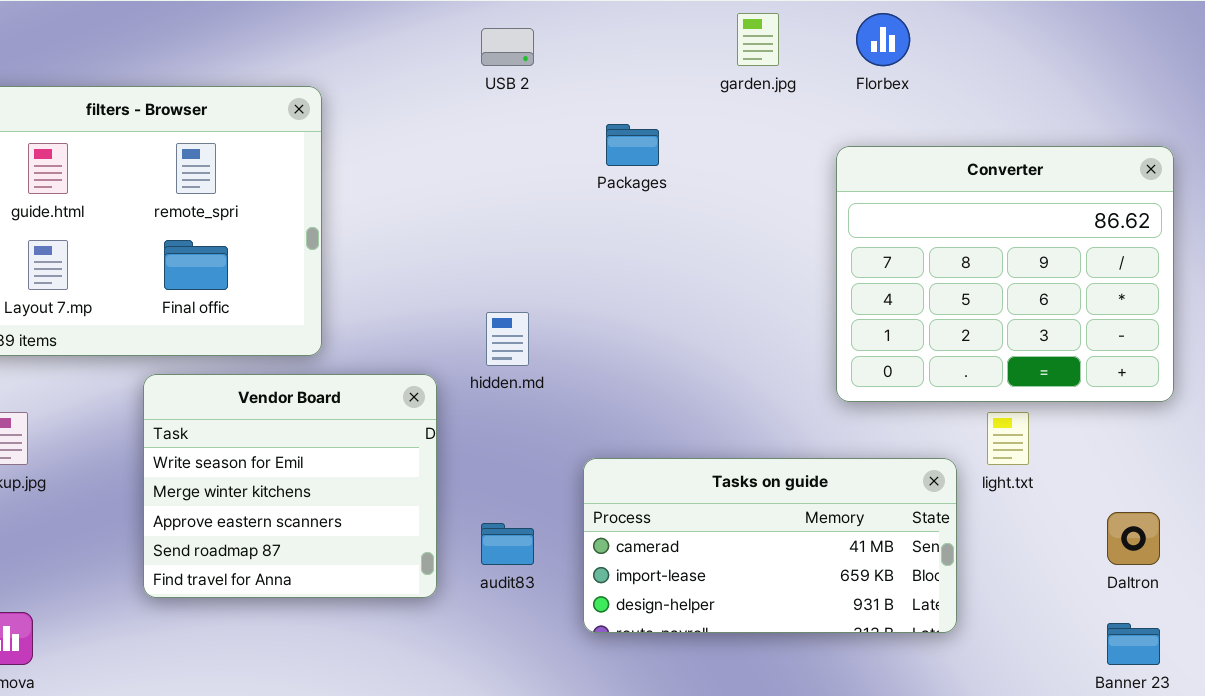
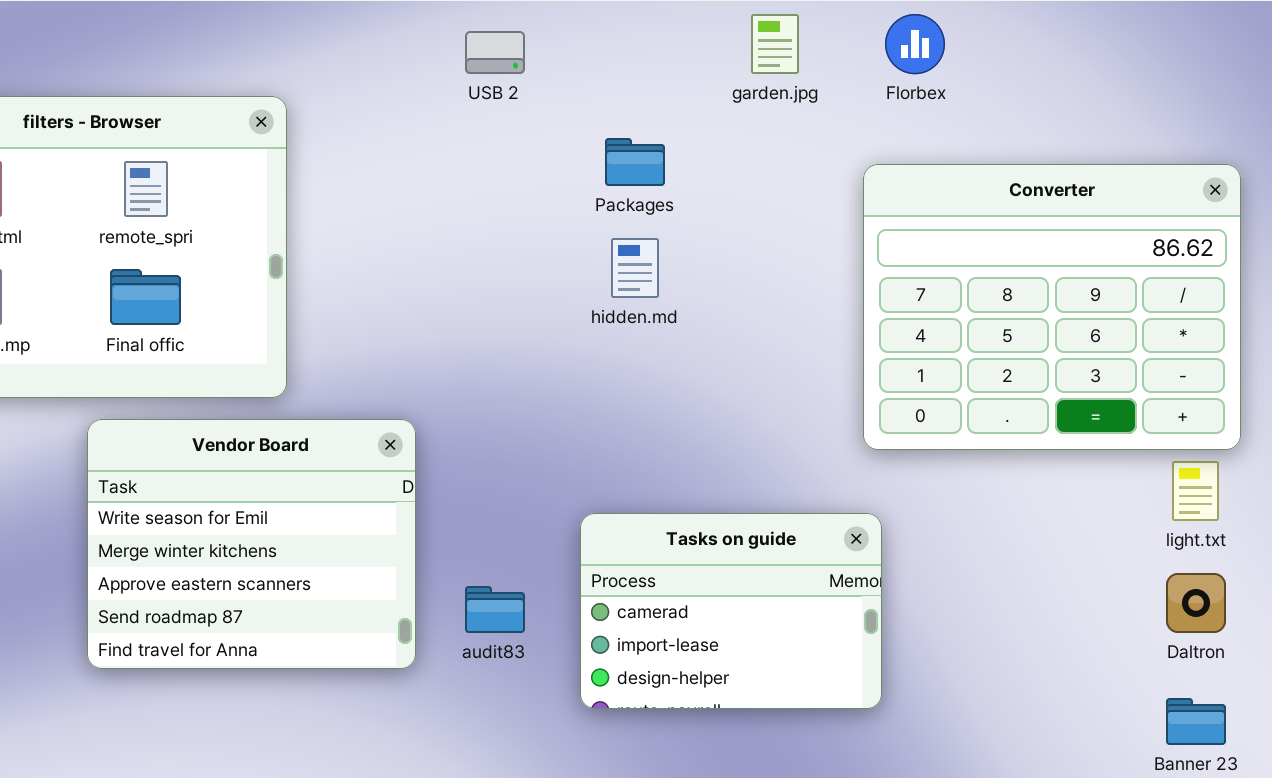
hidden.md: [486,312,529,366] -> [611,238,659,298], moved
light.txt: [987,412,1029,465] -> [1172,461,1219,521], moved
Tasks on guide: [583,458,957,633] -> [580,513,882,709], resized

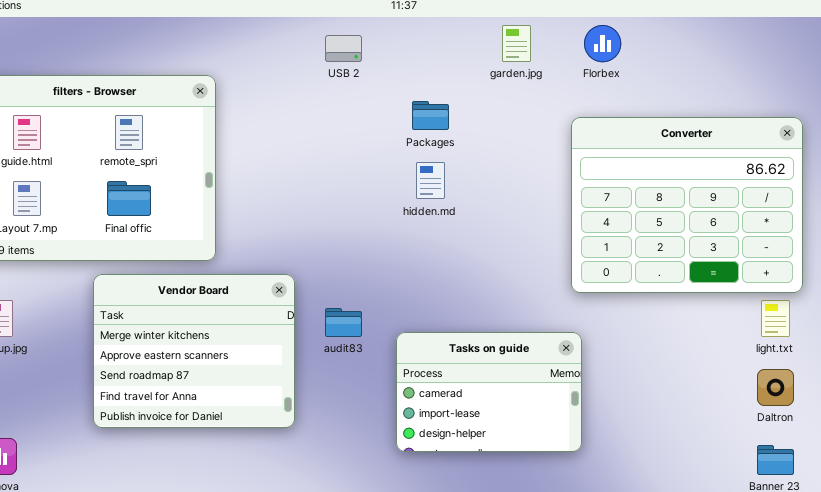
Vendor Board: [87,419,416,669] -> [93,274,295,428], scrolled down 1 row
audit83: [465,586,525,633] -> [325,308,362,337], moved

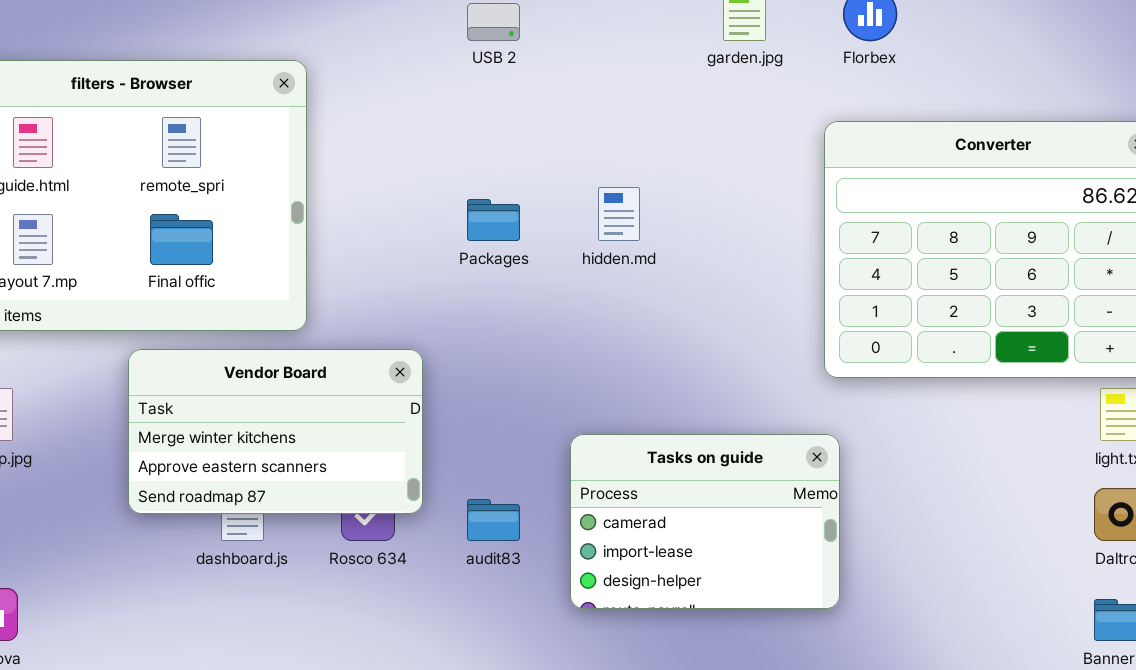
Packages: [412,101,449,130] -> [467,199,520,241], moved
Vendor Board: [93,274,295,428] -> [128,349,423,514], resized
audit83: [325,308,362,337] -> [467,499,520,541], moved

